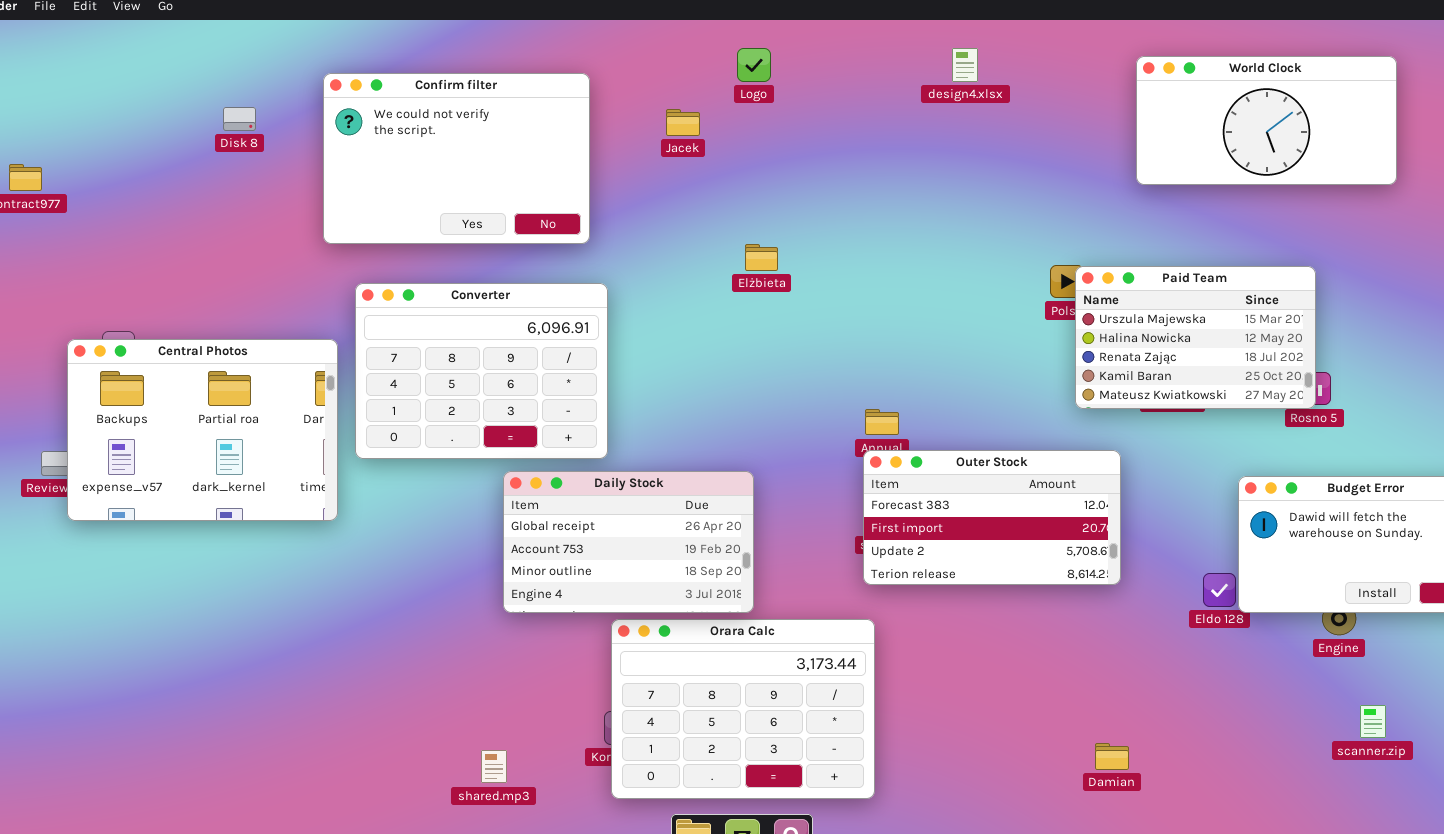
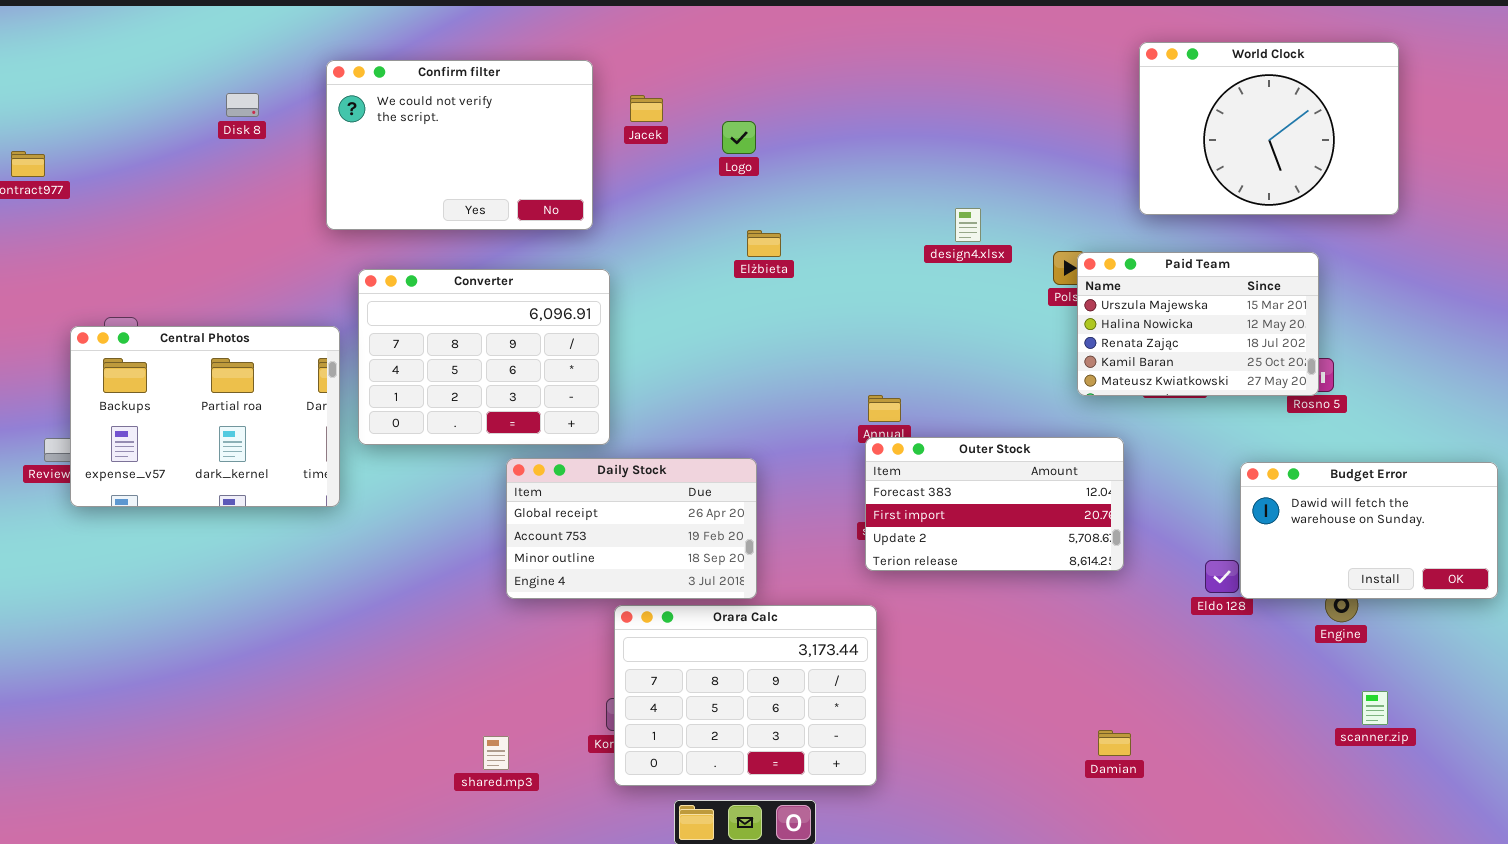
Logo: [737,48,771,82] -> [722,121,756,154], moved
design4.xlsx: [952,48,978,82] -> [955,208,981,242], moved
World Clock: [1136,56,1397,185] -> [1139,42,1399,215], resized
Jacek: [666,109,700,136] -> [630,95,663,122], moved

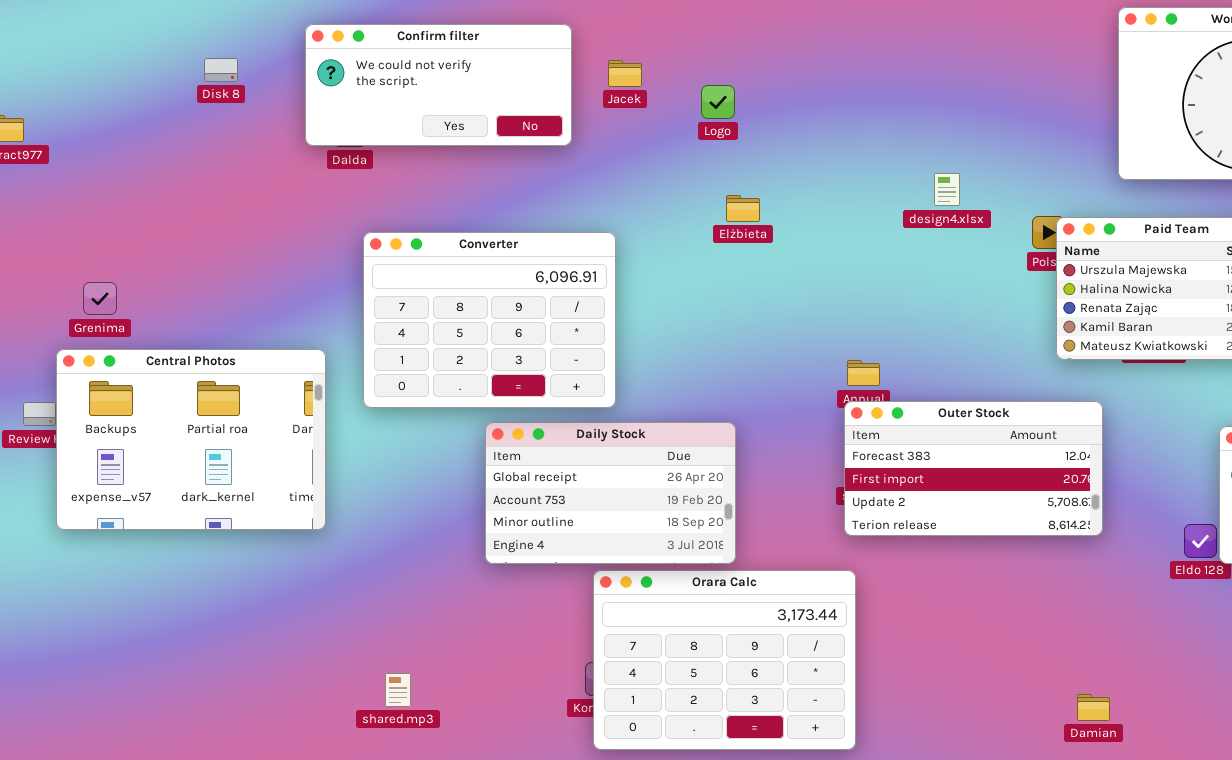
Confirm filter: [326,60,593,230] -> [305,24,572,146], resized
Converter: [358,269,610,445] -> [363,232,616,408], moved
Central Photos: [70,326,340,507] -> [56,349,326,530], moved
shared.mp3: [483,736,509,770] -> [385,673,411,707], moved

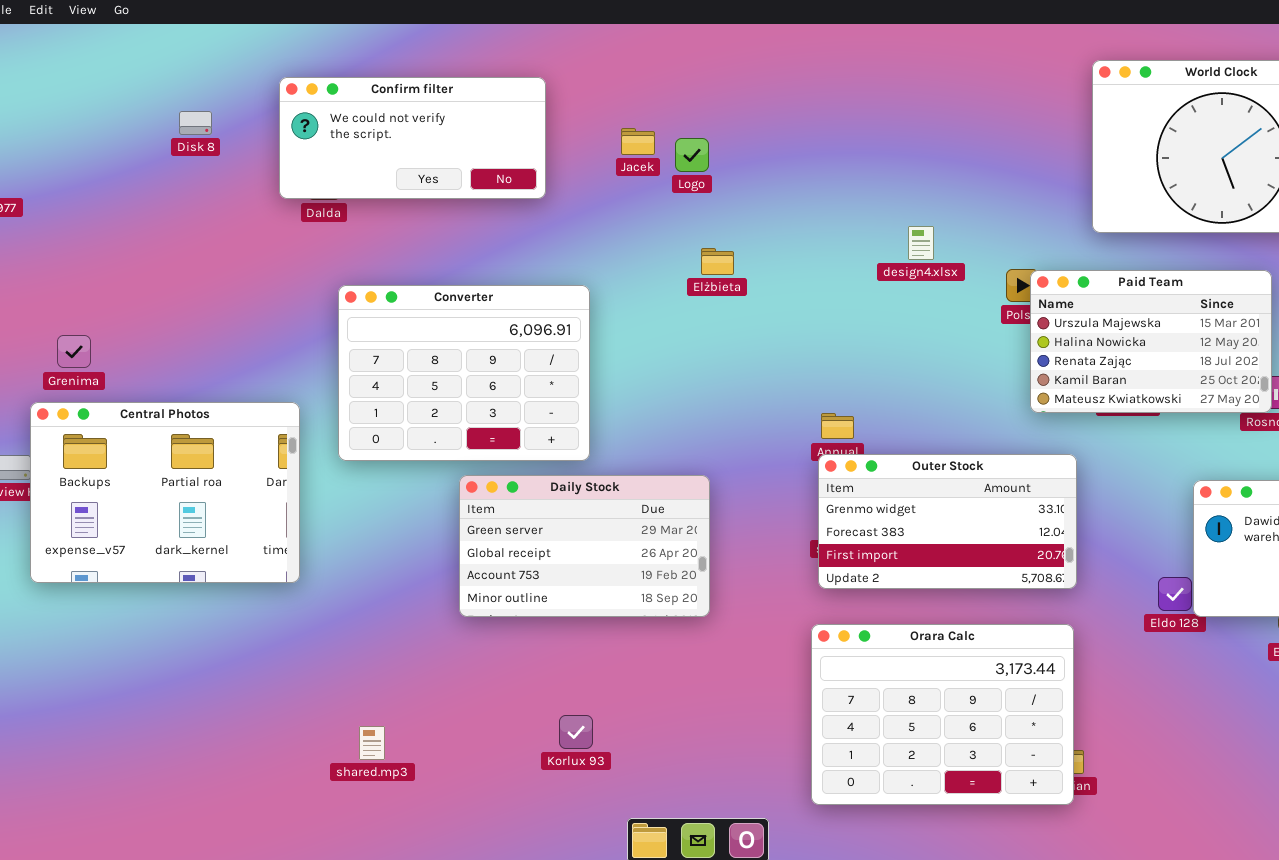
Jacek: [608,60,642,87] -> [621,128,655,155], moved
Outer Stock: [844,401,1103,536] -> [818,454,1077,589], scrolled up 1 row
Daily Stock: [485,422,736,564] -> [459,475,710,617], scrolled up 1 row
Orara Calc: [593,570,856,750] -> [811,624,1074,805], moved

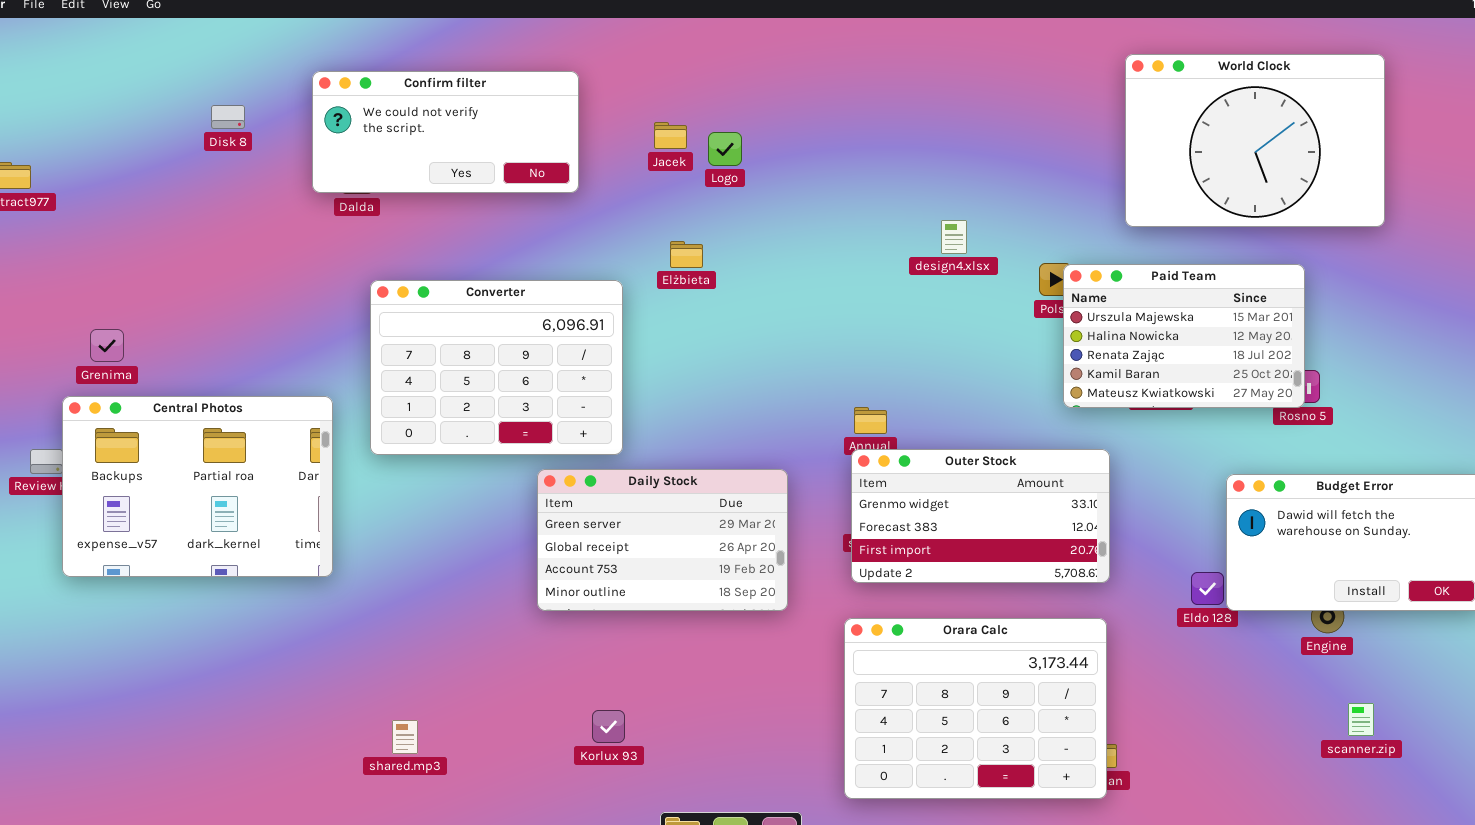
Elżbieta: [701,248,734,275] -> [670,241,703,268], moved
Daily Stock: [459,475,710,617] -> [537,469,788,611], moved

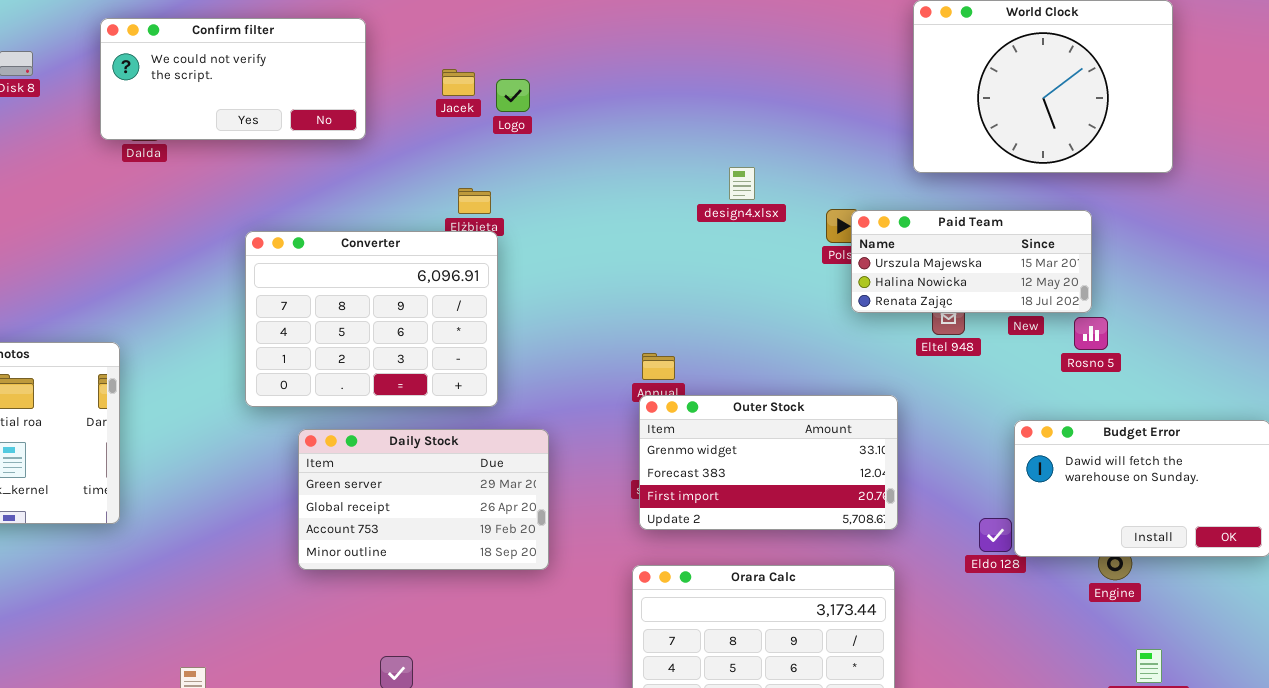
Paid Team: [1063,264,1305,408] -> [851,210,1092,313], resized
Converter: [370,280,623,455] -> [245,231,498,407], moved
Daily Stock: [537,469,788,611] -> [298,429,549,570], moved

